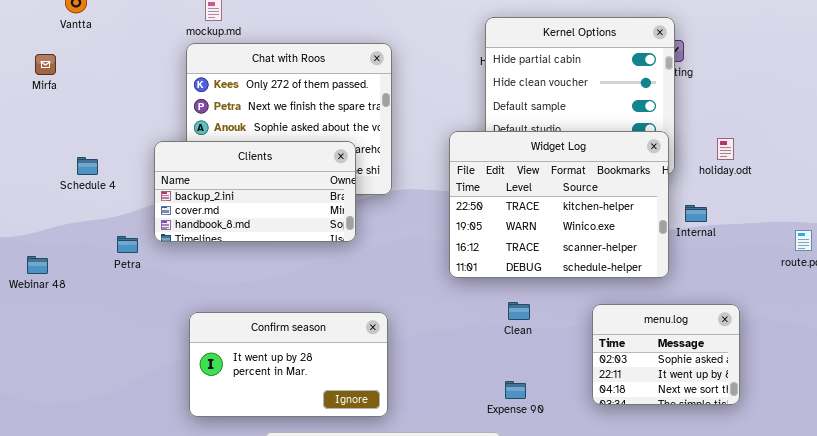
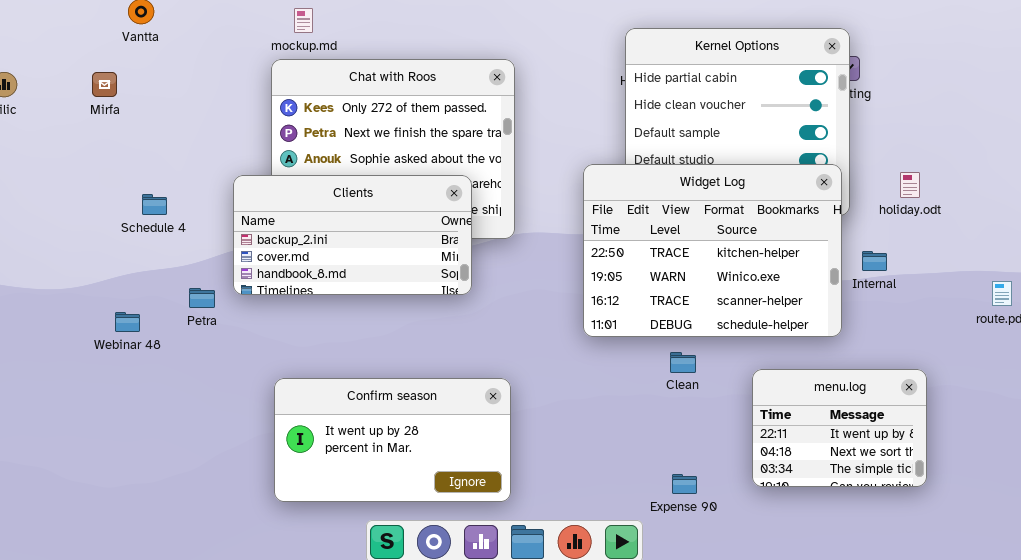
Webinar 48: [27,256,48,274] -> [115,312,140,332], moved
Clean: [508,302,530,320] -> [670,352,696,373], moved
menu.log: [592,304,740,405] -> [752,369,927,487], scrolled down 1 row
Expense 90: [505,381,526,399] -> [672,474,697,494], moved

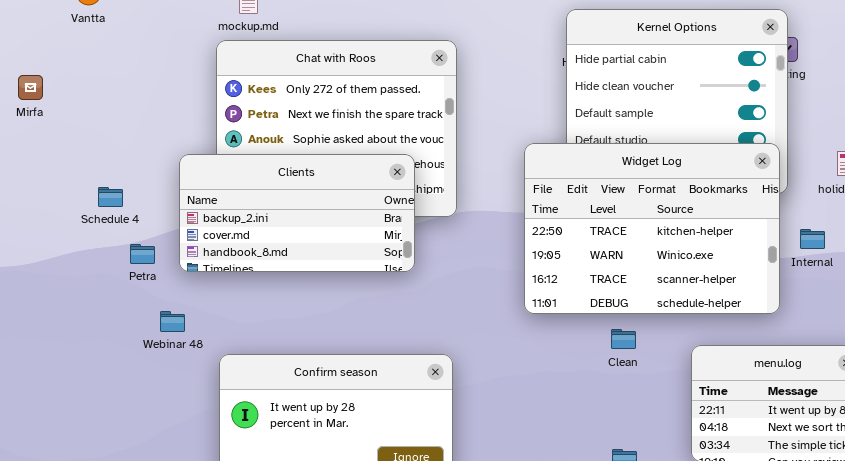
Mirfa: [92,72,117,97] -> [18,75,43,100], moved
Schedule 4: [142,194,167,215] -> [98,187,123,207], moved
Petra: [189,288,215,308] -> [130,244,155,264], moved
Webinar 48: [115,312,140,332] -> [160,311,185,332], moved

